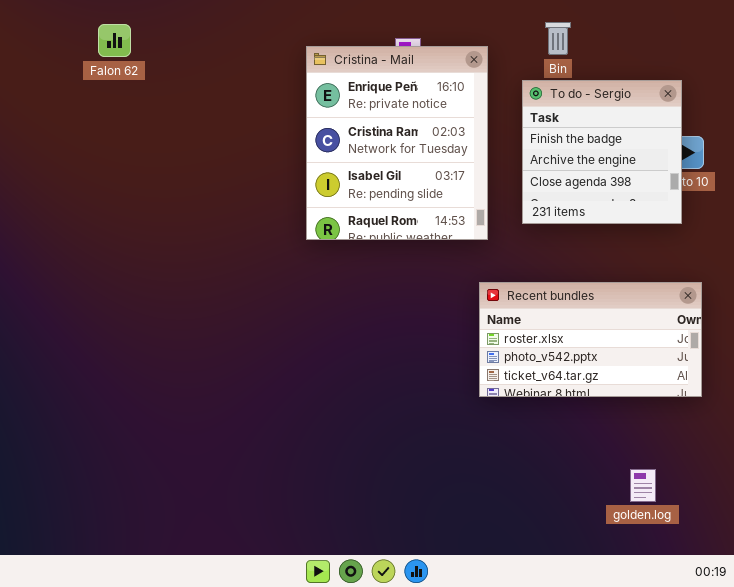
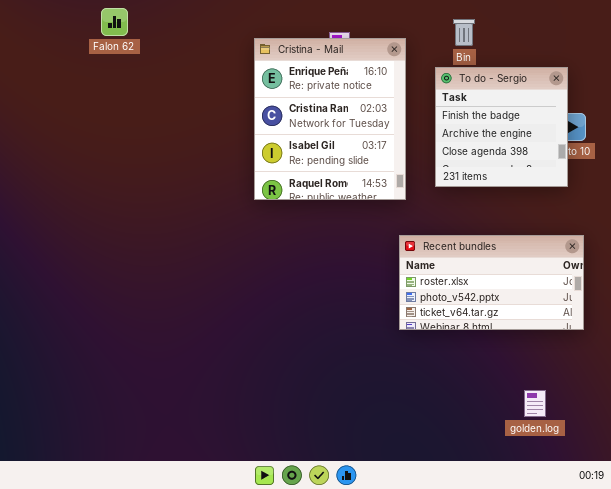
Falon 62: [98,24,131,57] -> [101,8,128,36], moved

